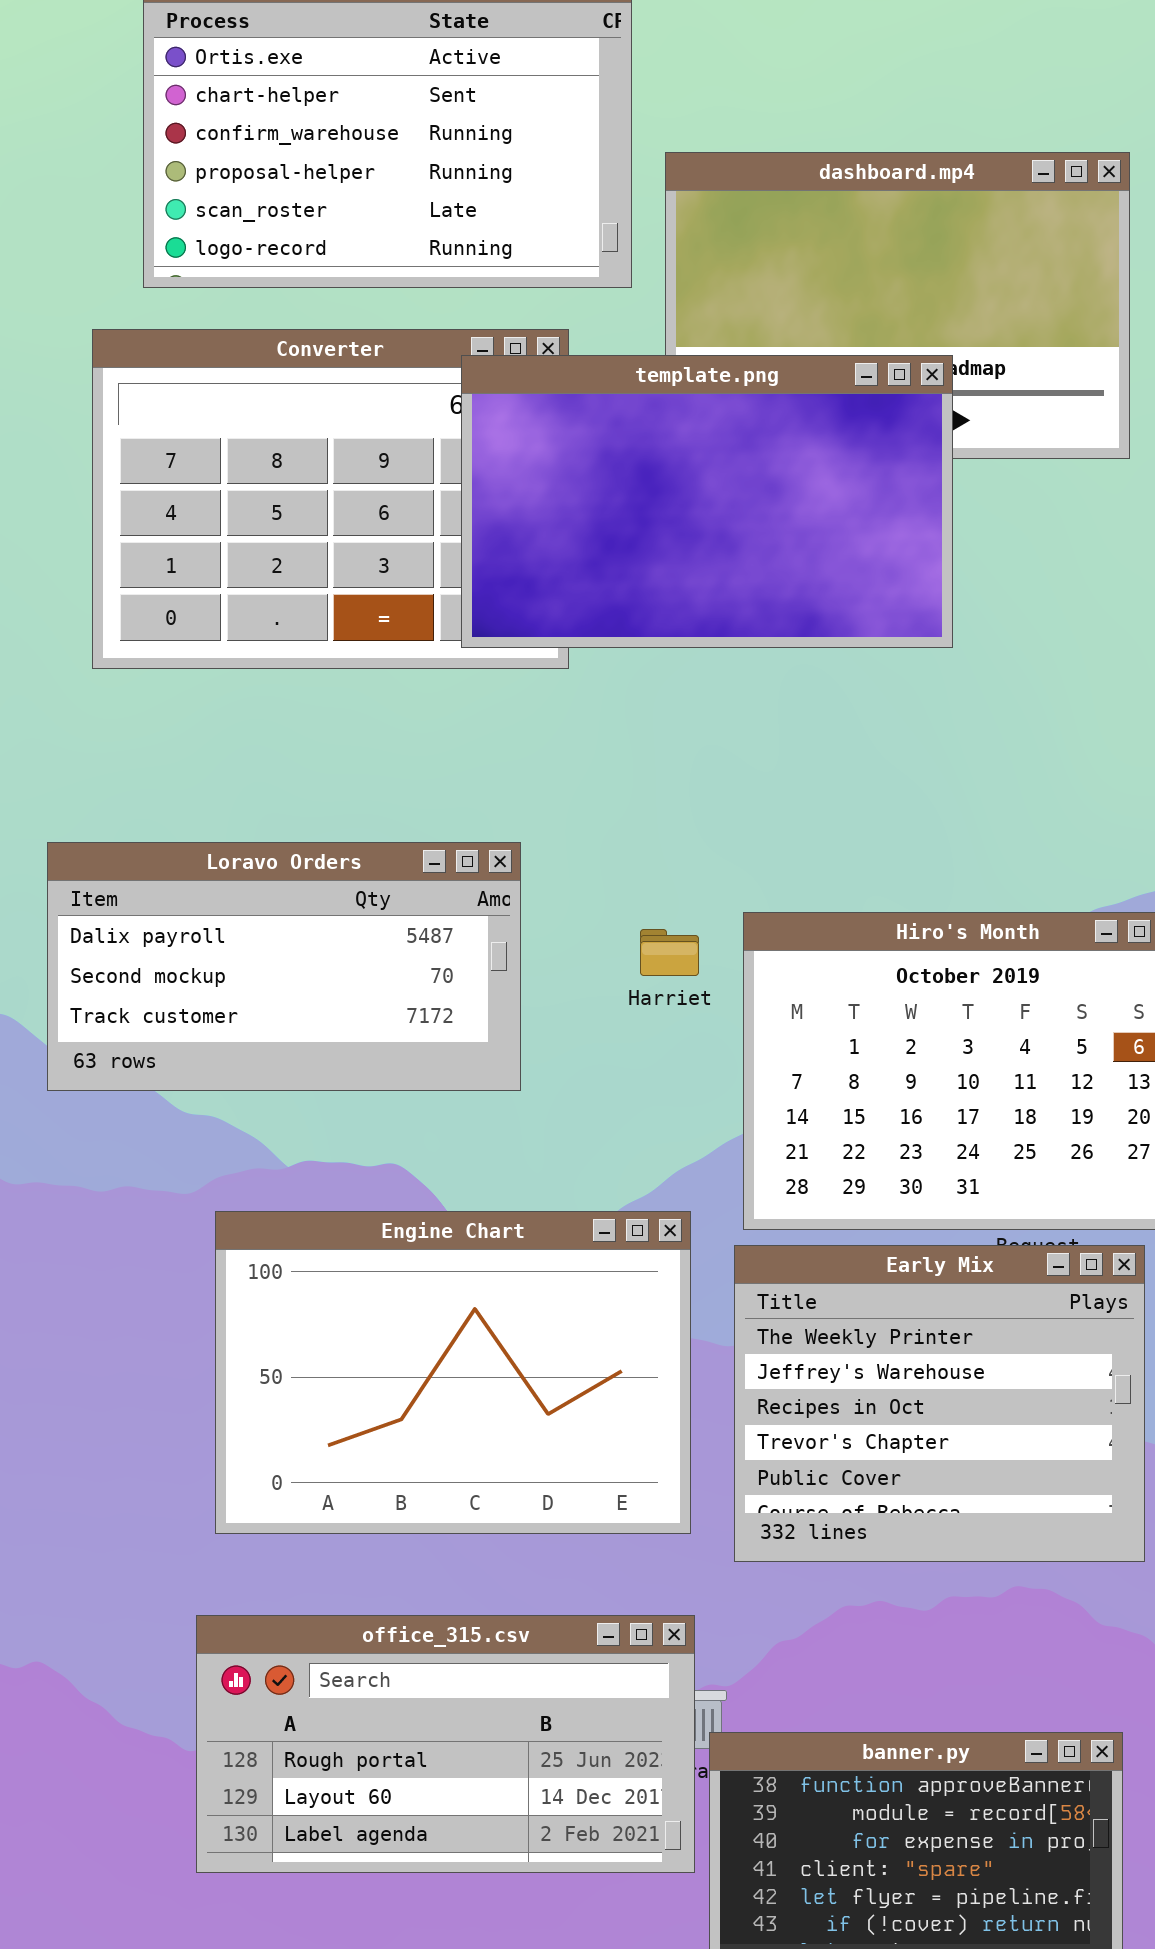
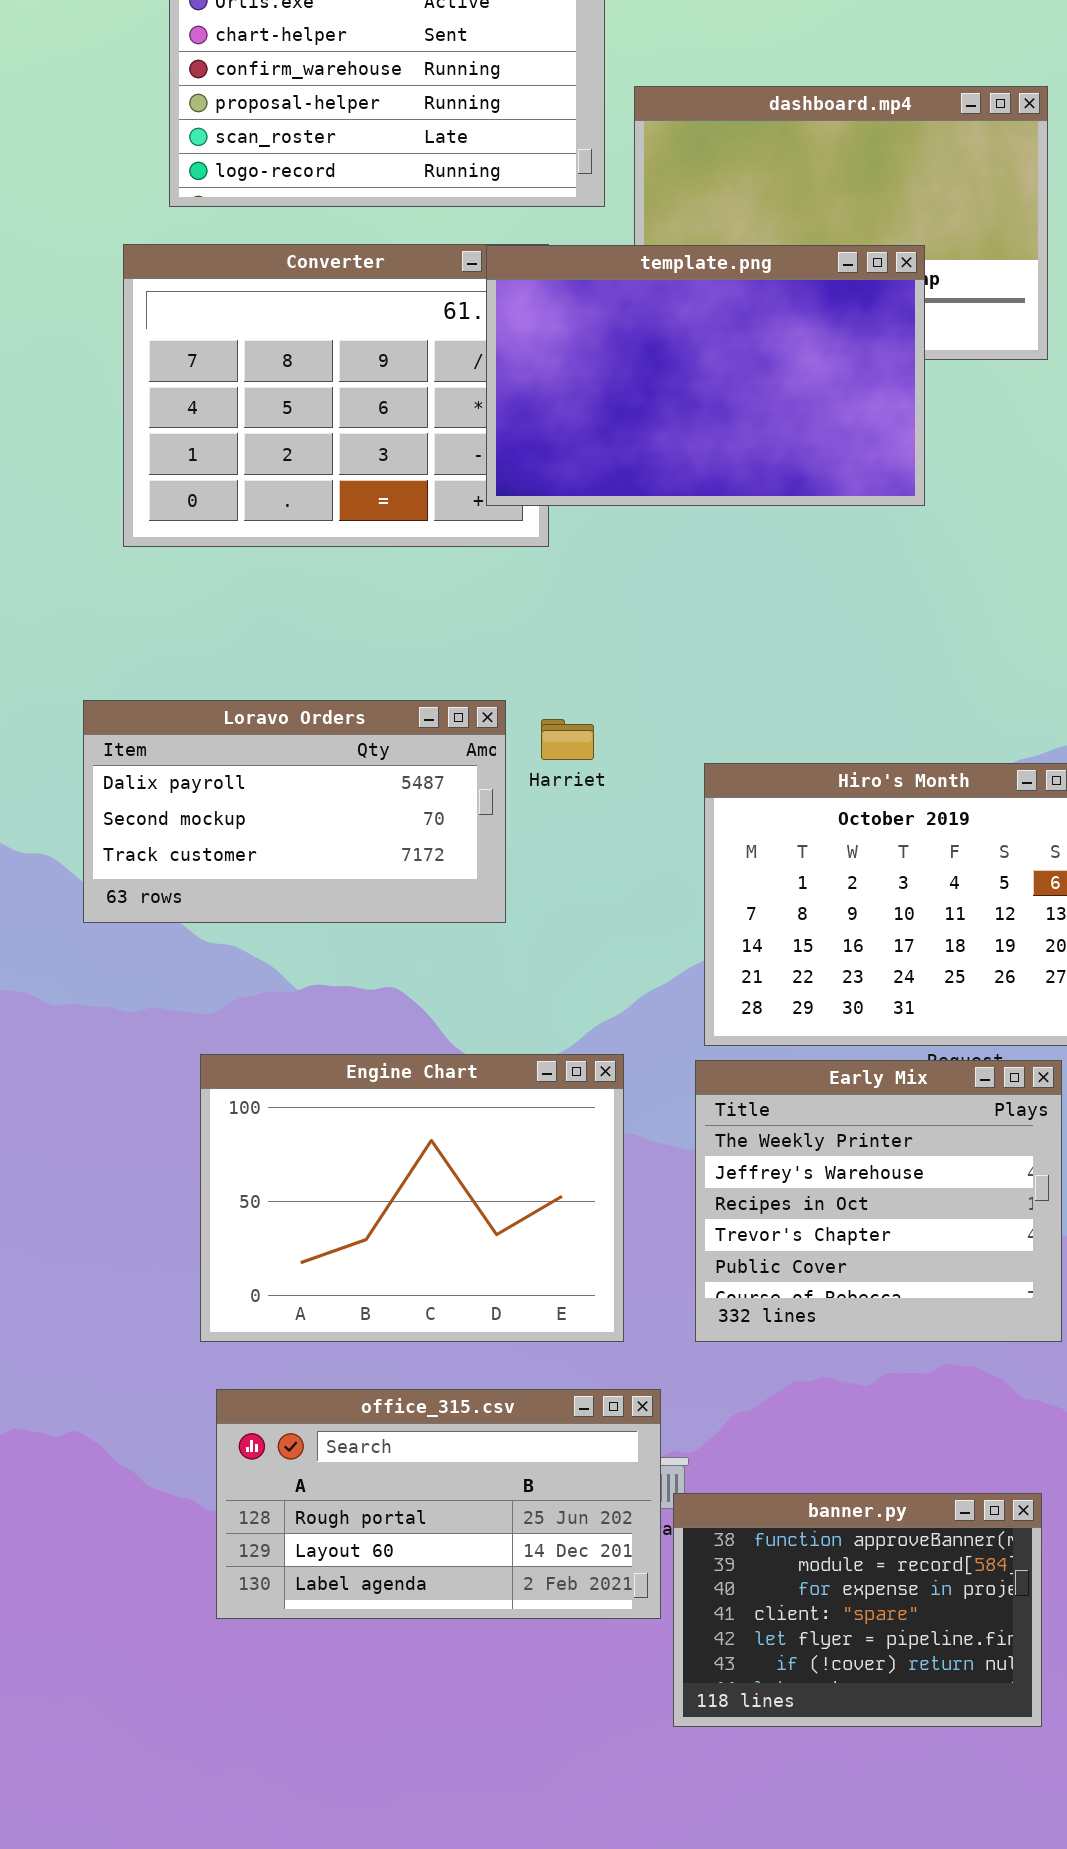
template.png: [461,355,953,648] -> [486,245,925,506], moved
Harriet: [640,929,699,976] -> [541,719,594,760], moved
Engine Chart: [215,1211,691,1534] -> [200,1054,624,1342], moved

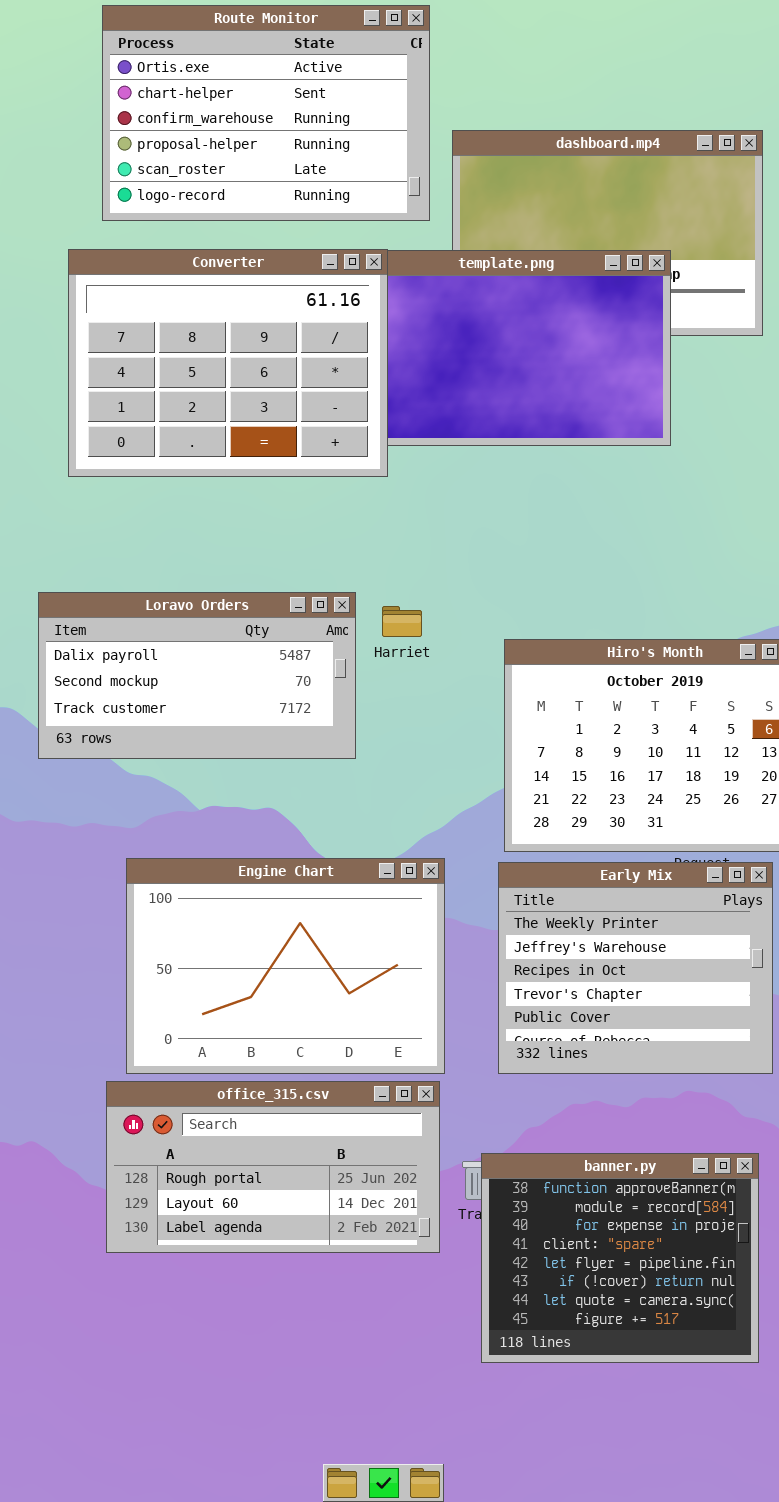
Converter: [123,244,549,547] -> [68,249,388,477], raised
office_315.csv: [216,1389,661,1619] -> [106,1081,440,1253], moved
banner.py: [673,1493,1042,1727] -> [481,1153,759,1363], resized

